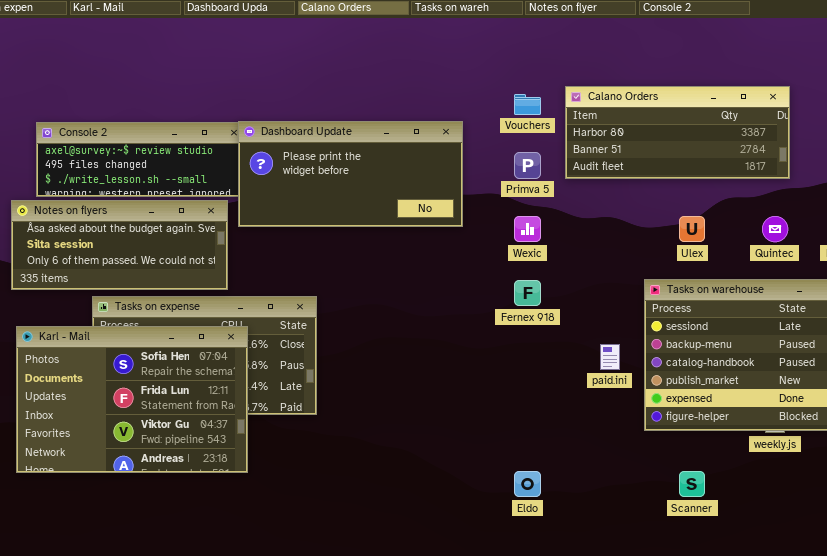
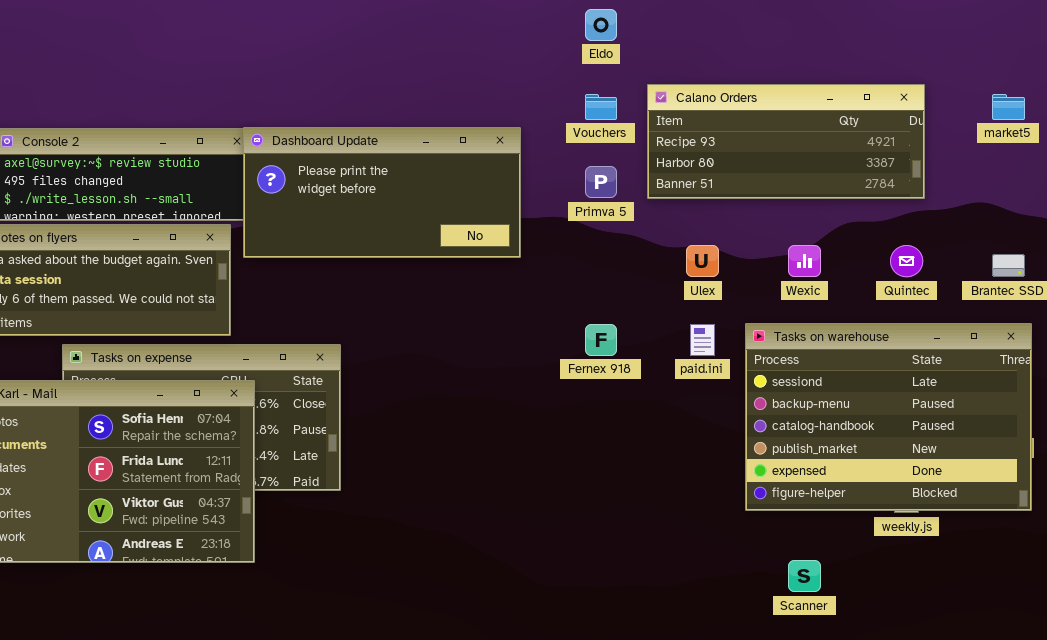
Calano Orders: [565,86,790,179] -> [647,84,925,199], scrolled up 1 row
Wexic: [514,216,541,242] -> [788,245,821,277], moved
Ulex: [679,216,705,242] -> [686,245,719,277], moved
paid.ini: [600,344,620,370] -> [690,324,715,356], moved
Eldo: [514,471,541,497] -> [585,9,617,41], moved

